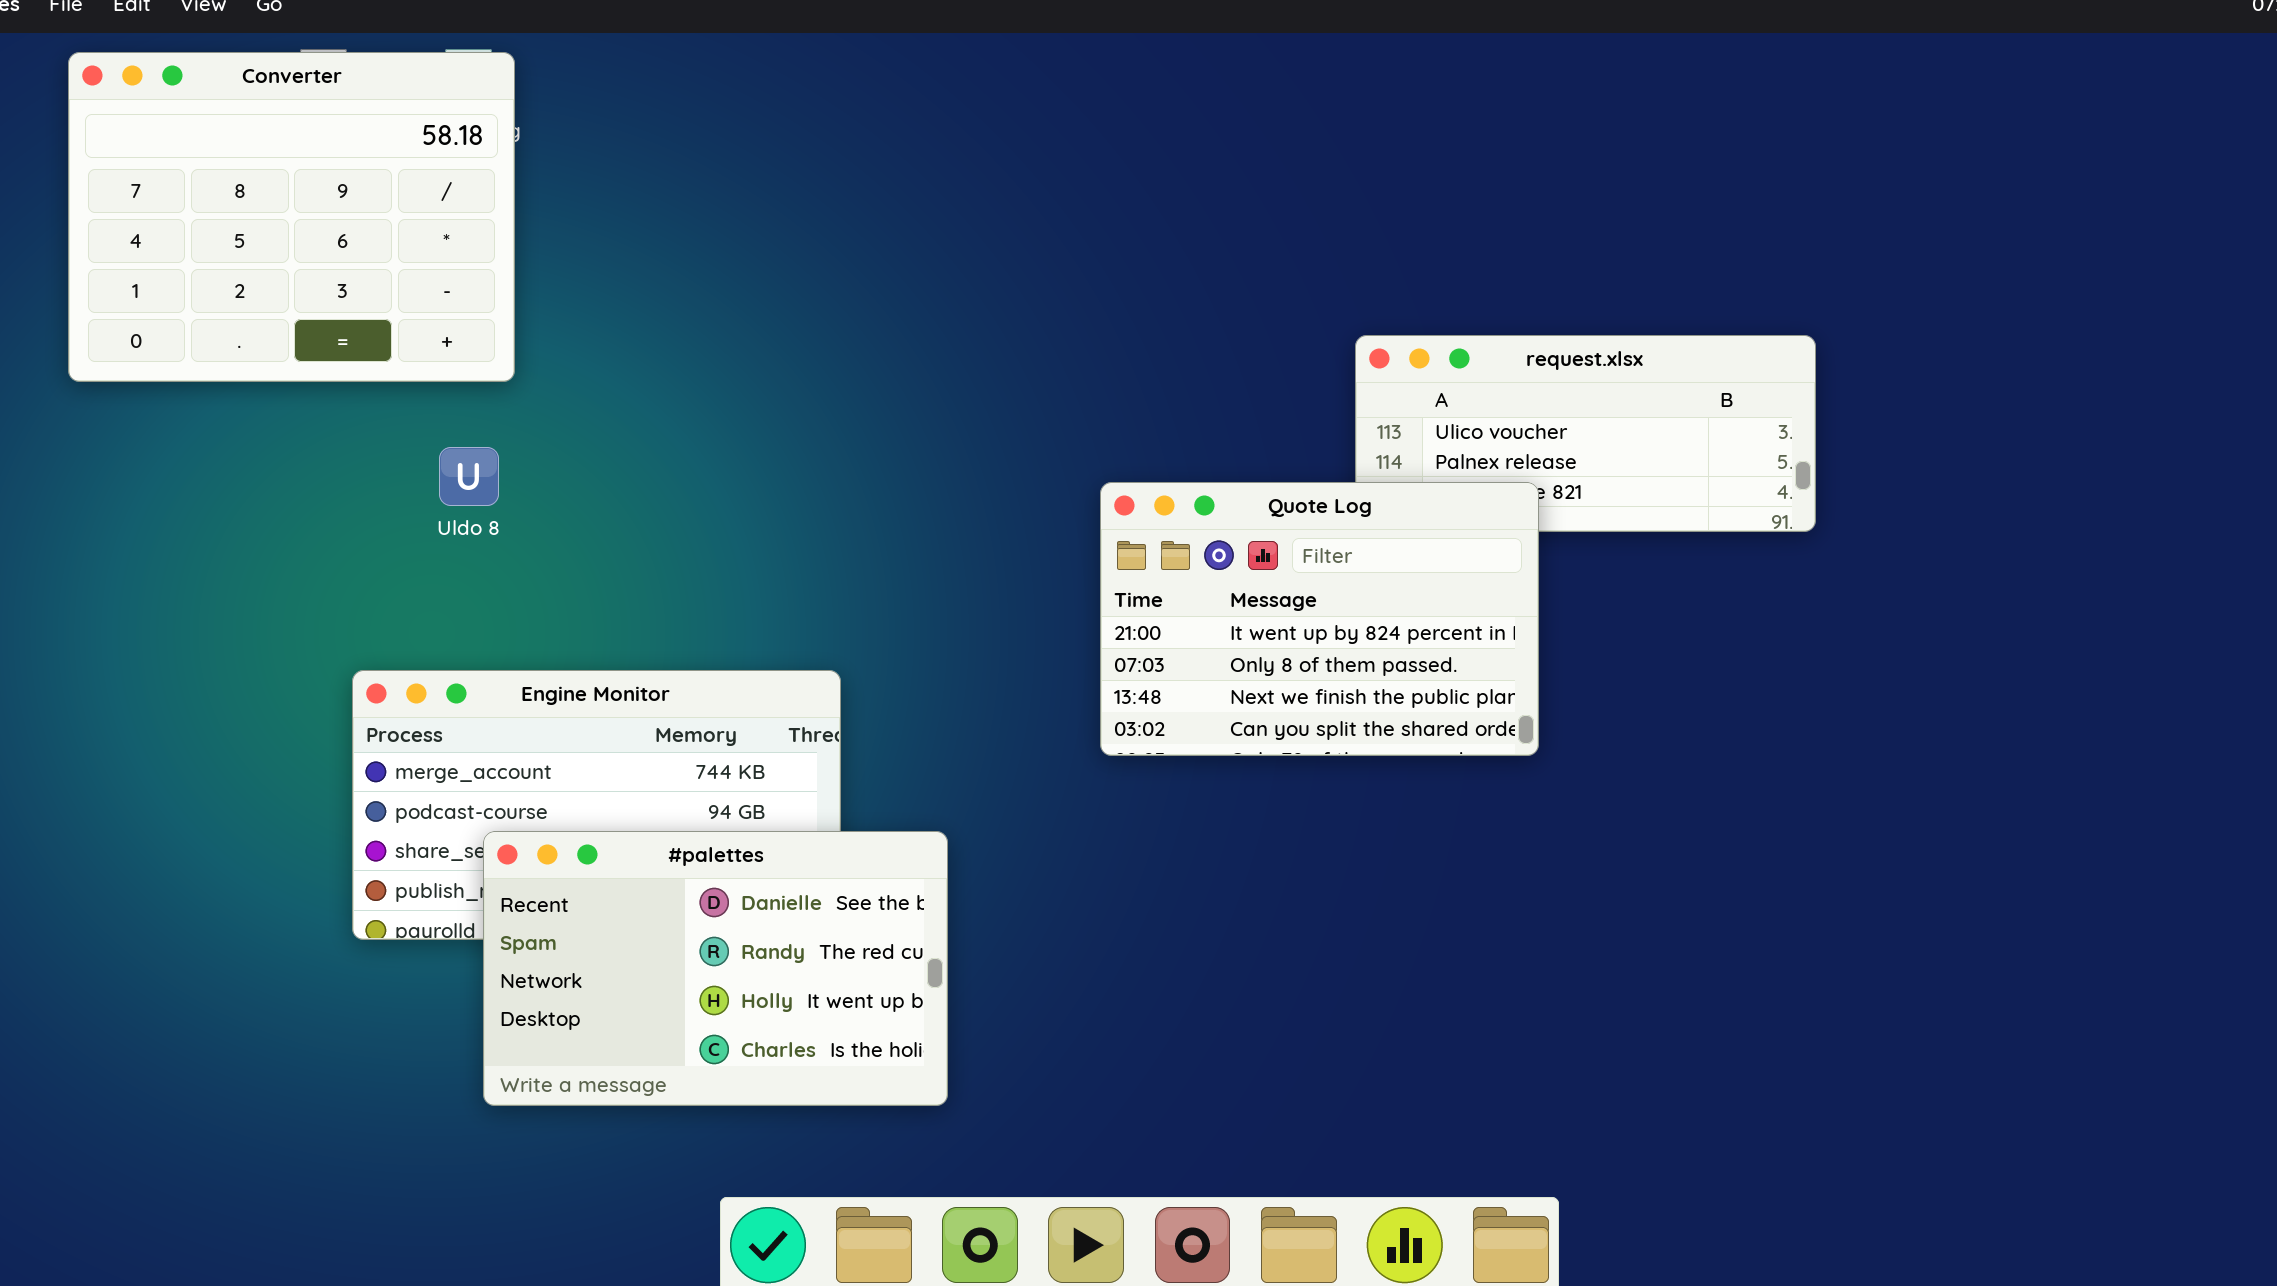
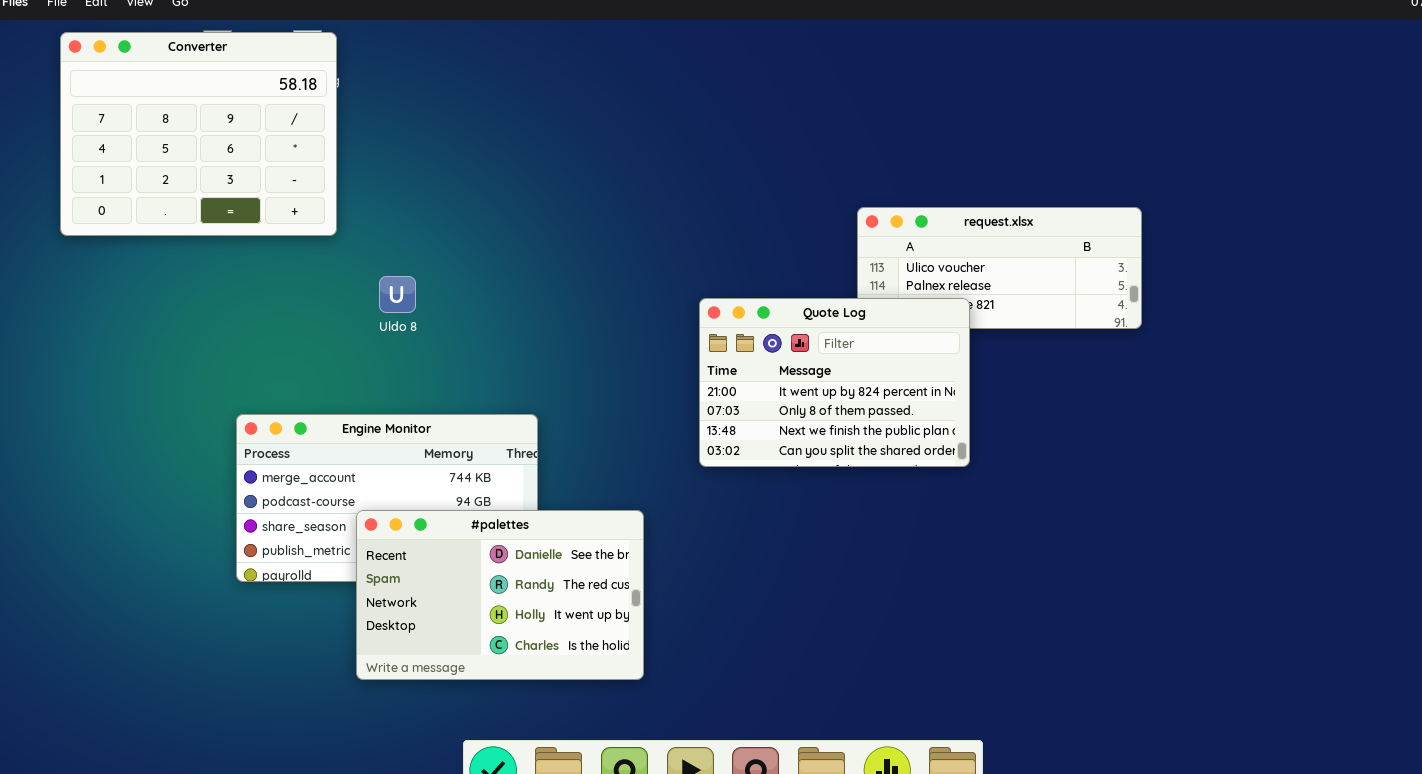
Uldo 8: [439,447,499,506] -> [379,276,416,313], moved
#palettes: [483,831,948,1106] -> [356,510,644,680], moved

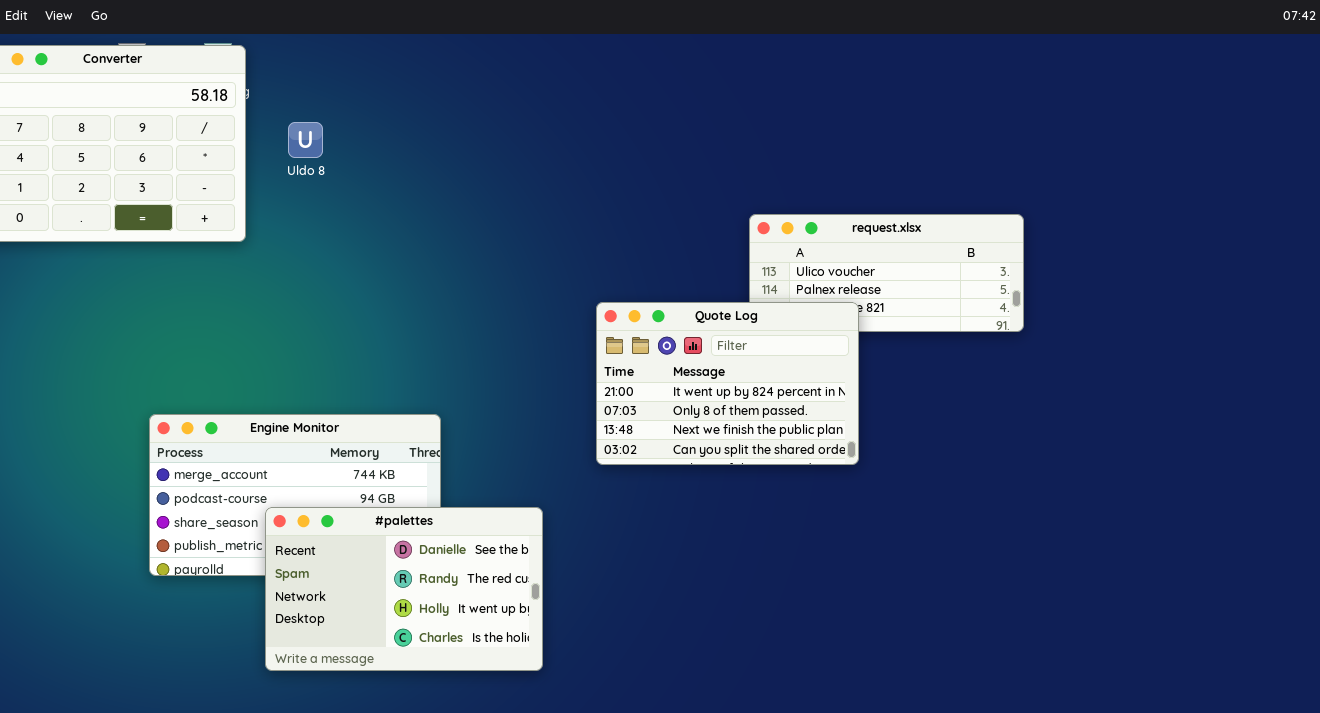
Uldo 8: [379,276,416,313] -> [288,122,323,158], moved

